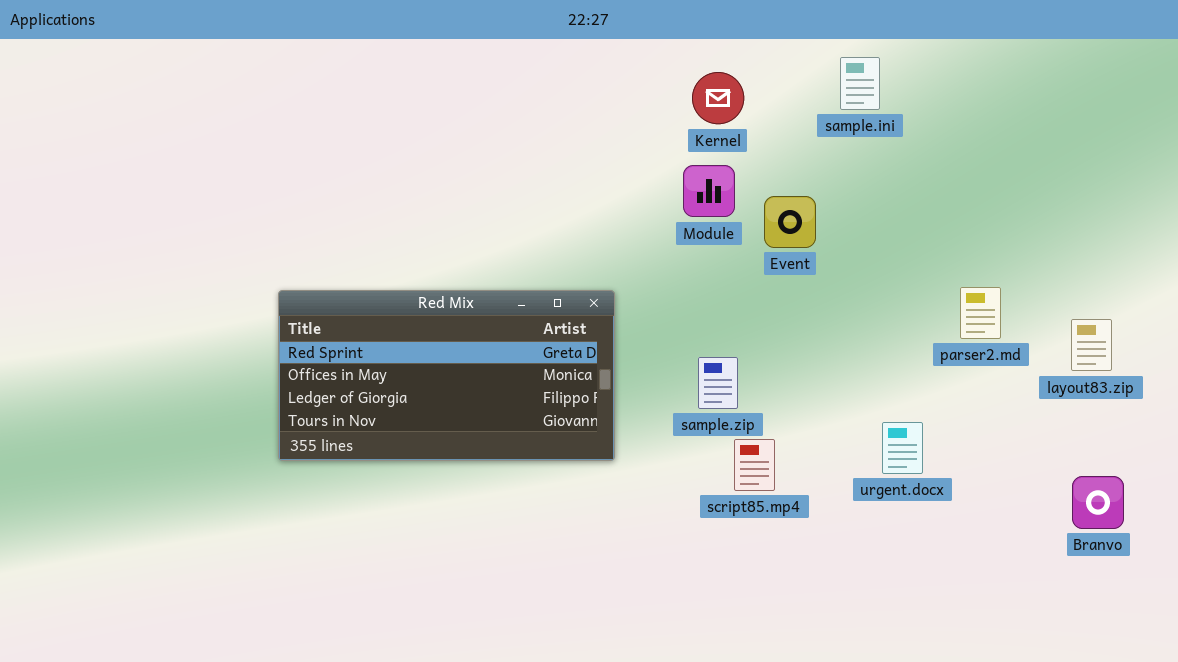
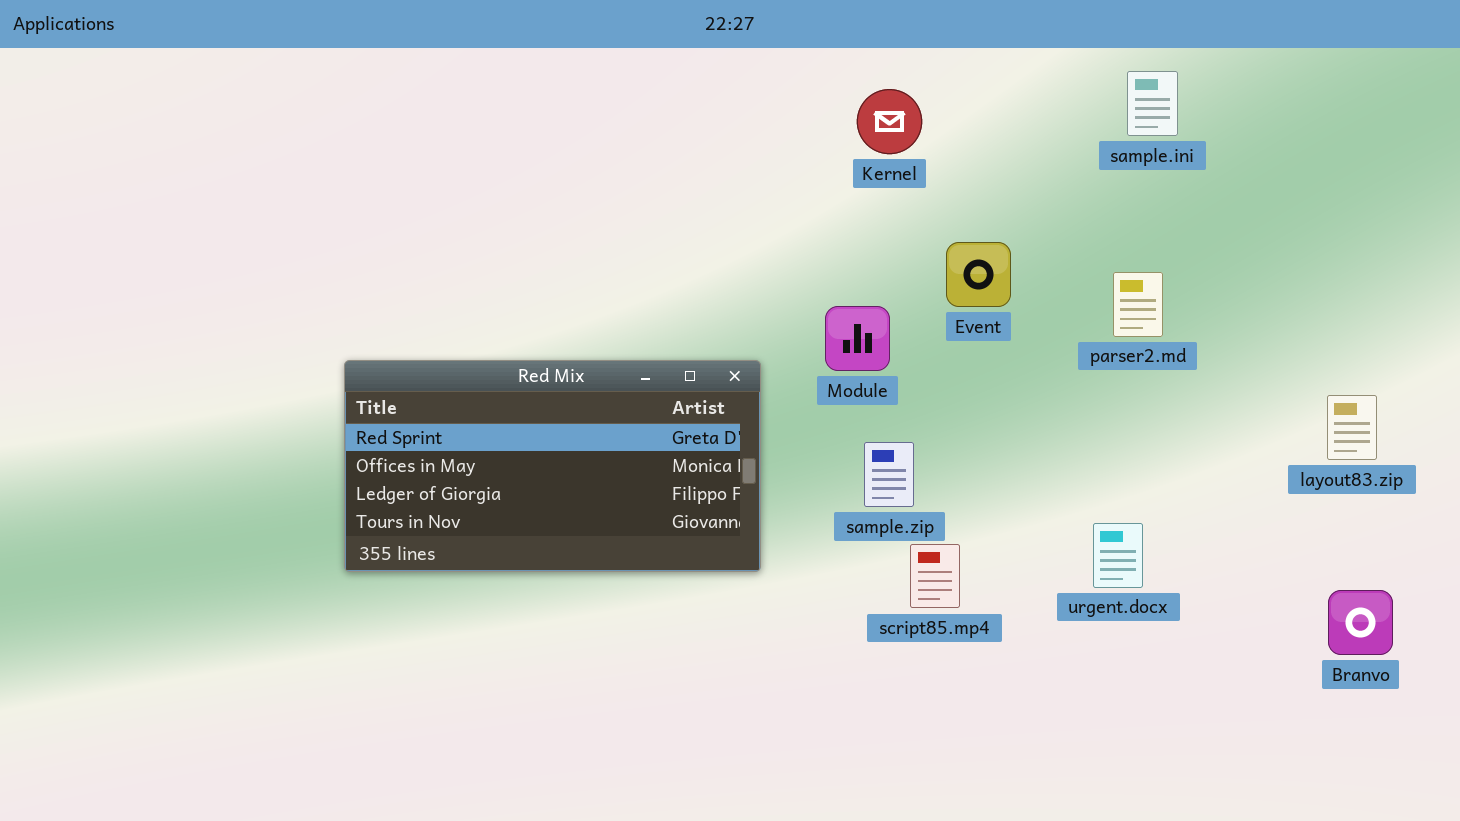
sample.ini: [840,57,880,110] -> [1127,71,1178,136], moved
Module: [683,165,735,217] -> [825,306,890,371], moved
parser2.md: [960,287,1001,339] -> [1113,272,1163,337], moved

